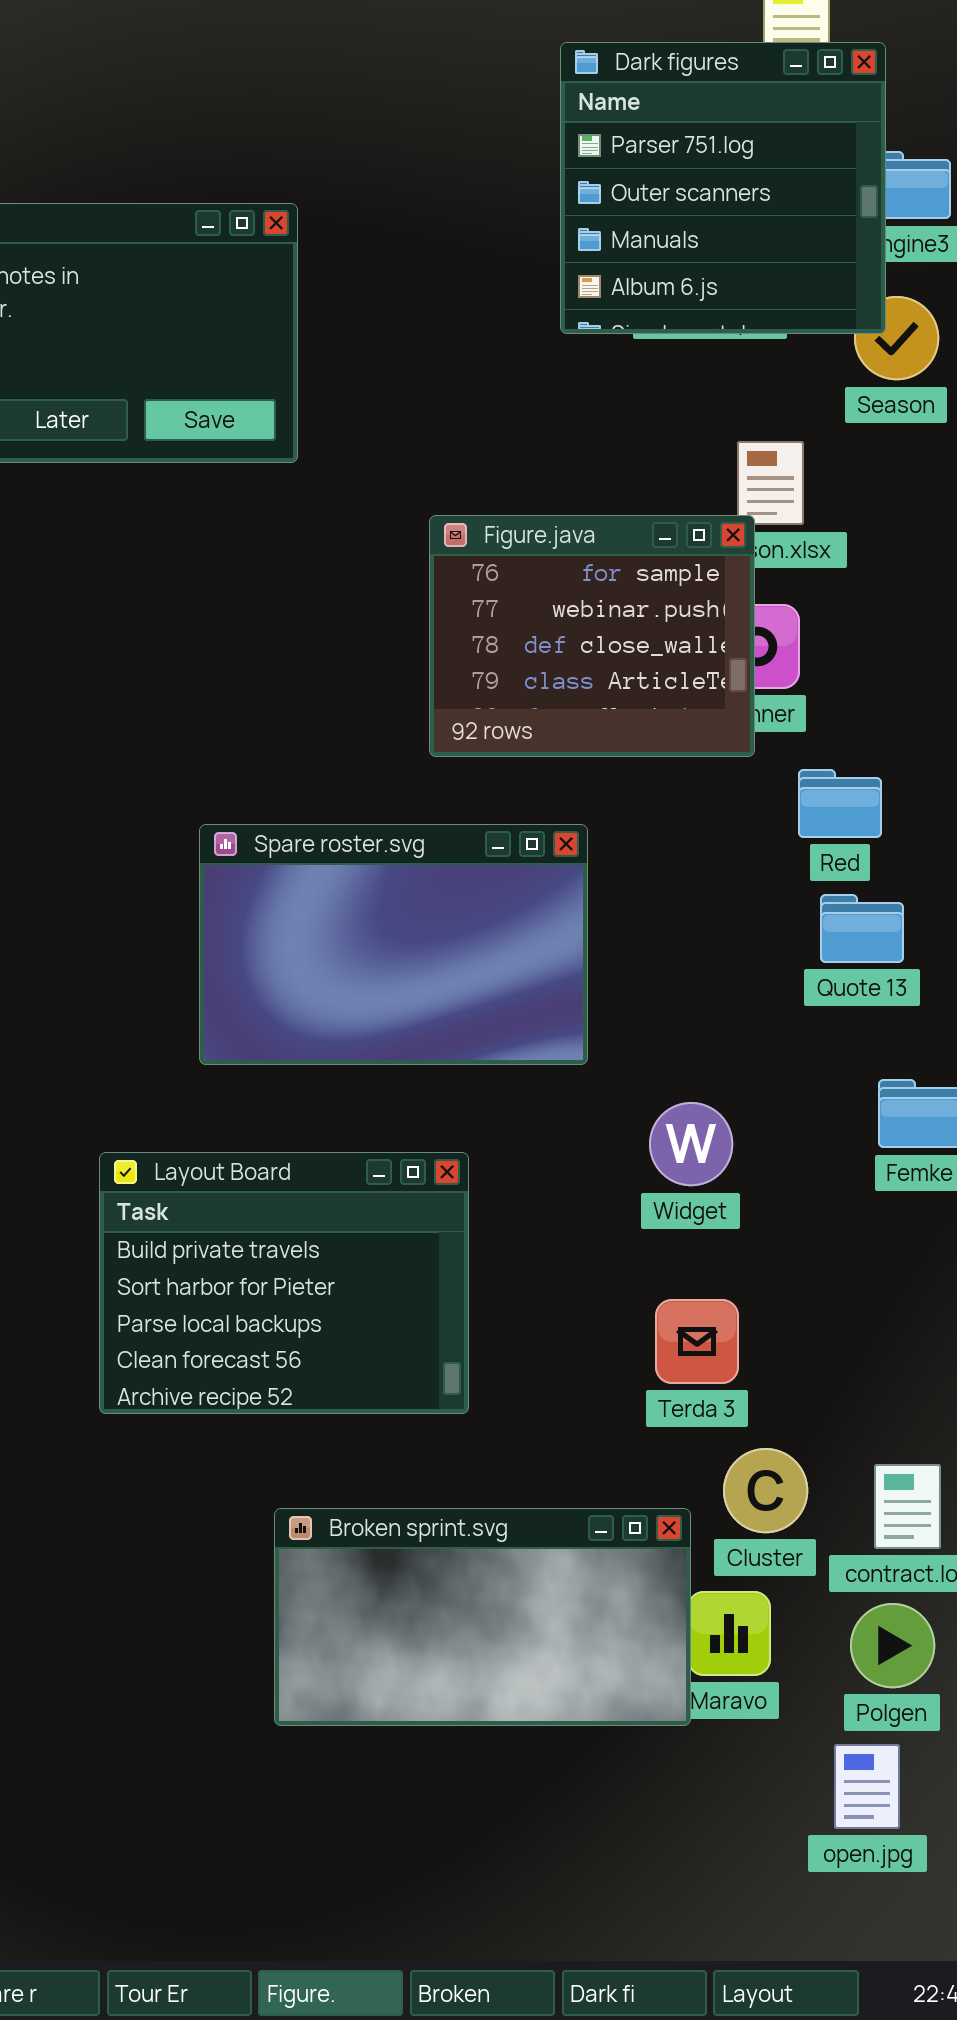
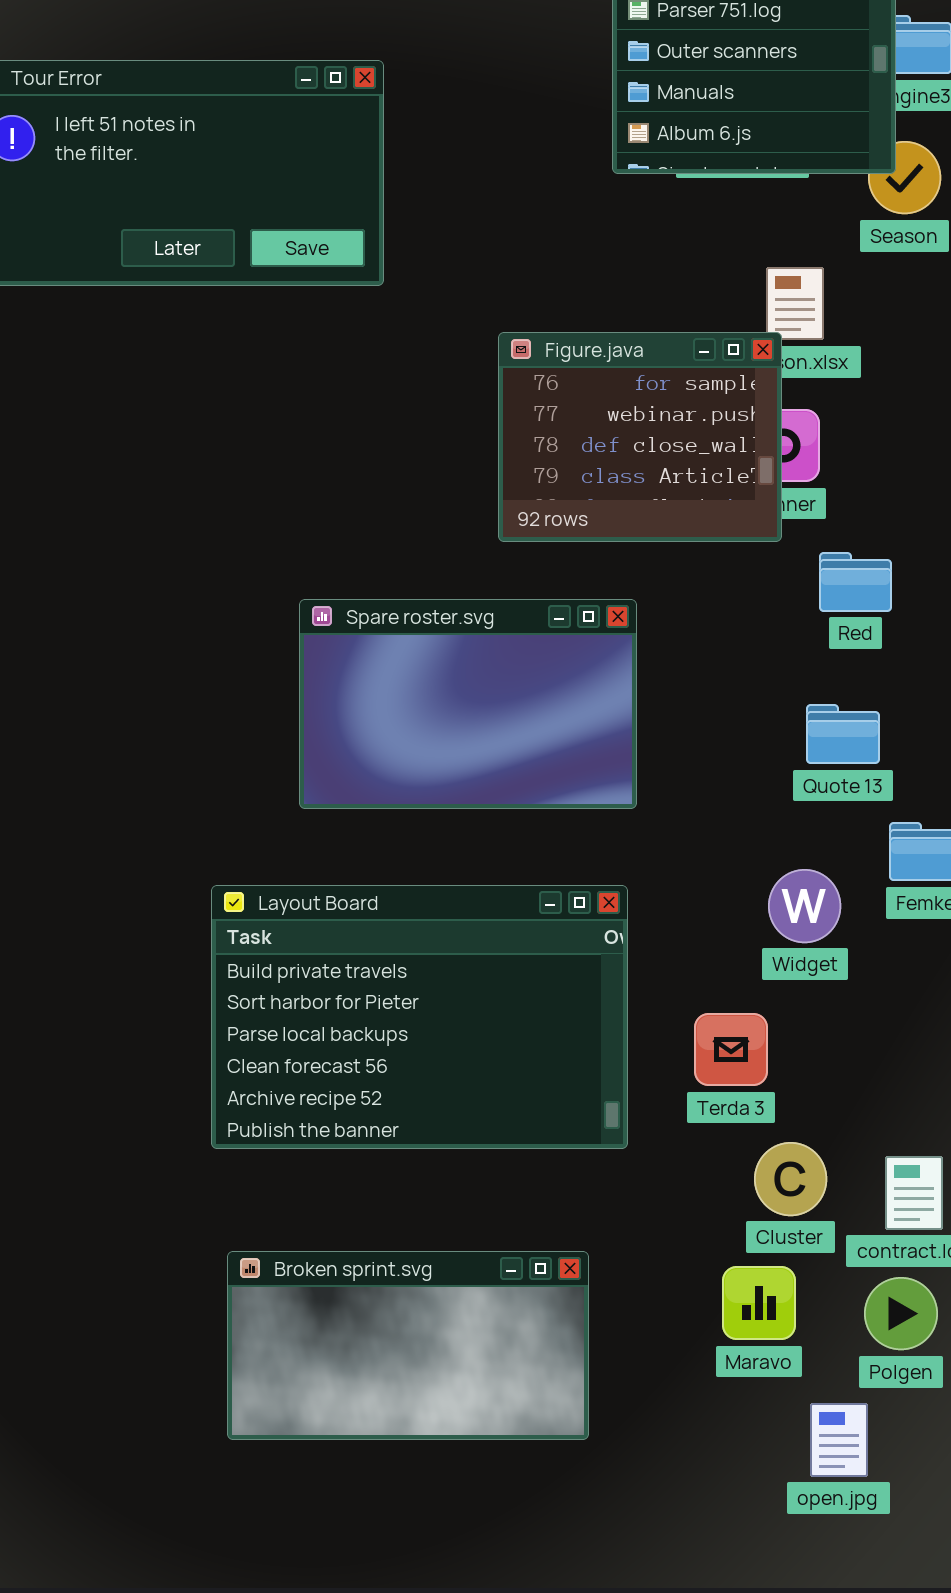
Quote 13: [820,894,904,963] -> [806,704,880,764], moved
Widget: [649,1102,733,1186] -> [768,869,841,943], moved
Layout Board: [99,1152,469,1414] -> [211,885,628,1149], resized
Broken sprint.svg: [274,1508,691,1726] -> [227,1251,589,1440], moved
open.jpg: [834,1744,900,1829] -> [810,1403,868,1477], moved

